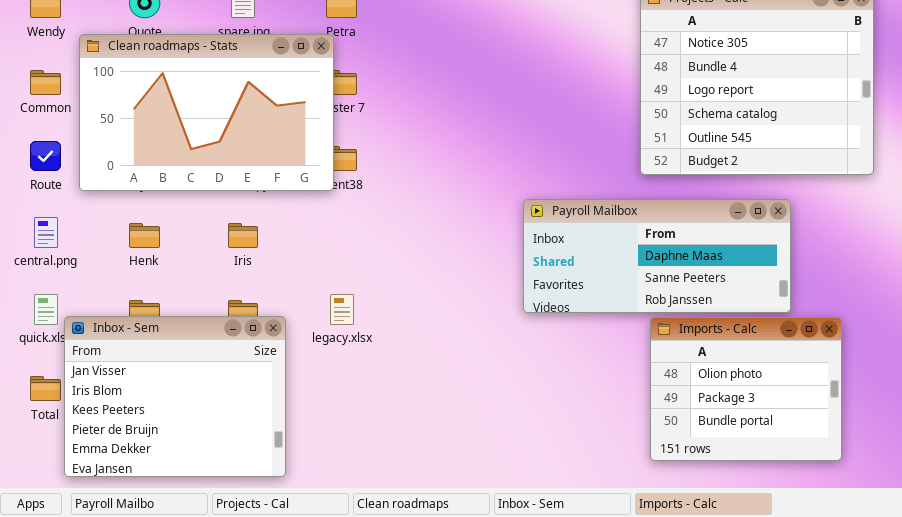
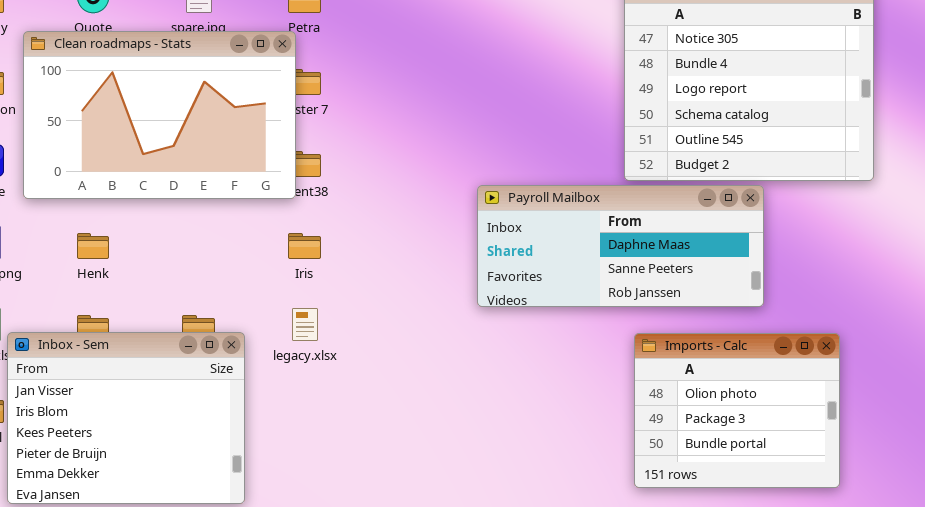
Payroll Mailbox: [523,199,791,313] -> [477,185,764,307], moved
Iris: [228,223,258,248] -> [288,233,321,259], moved

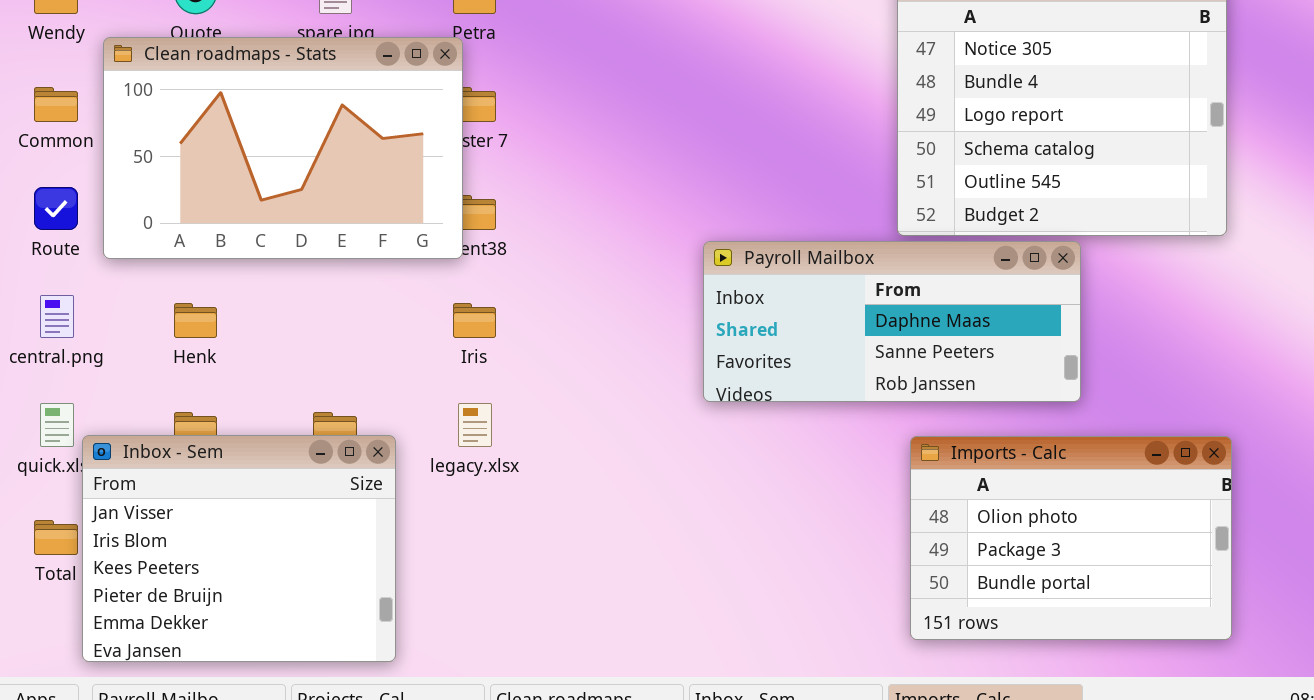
Imports - Calc: [634,333,840,488] -> [910,436,1232,640], resized

